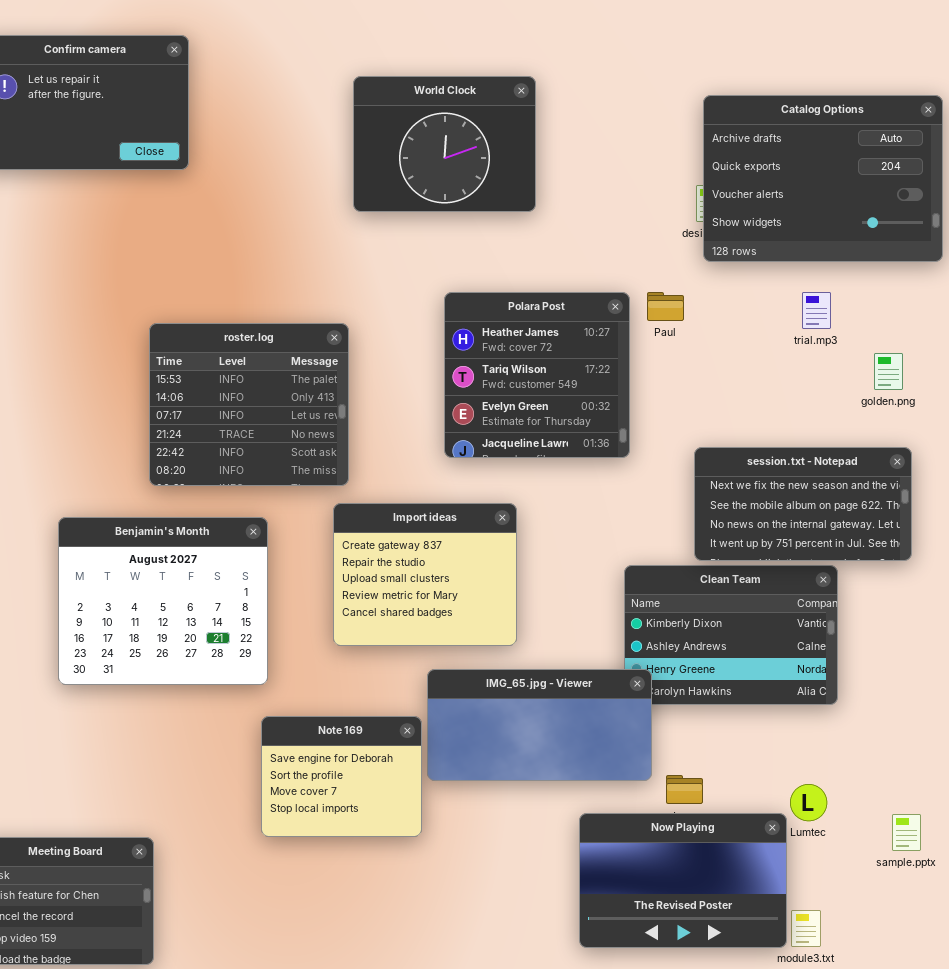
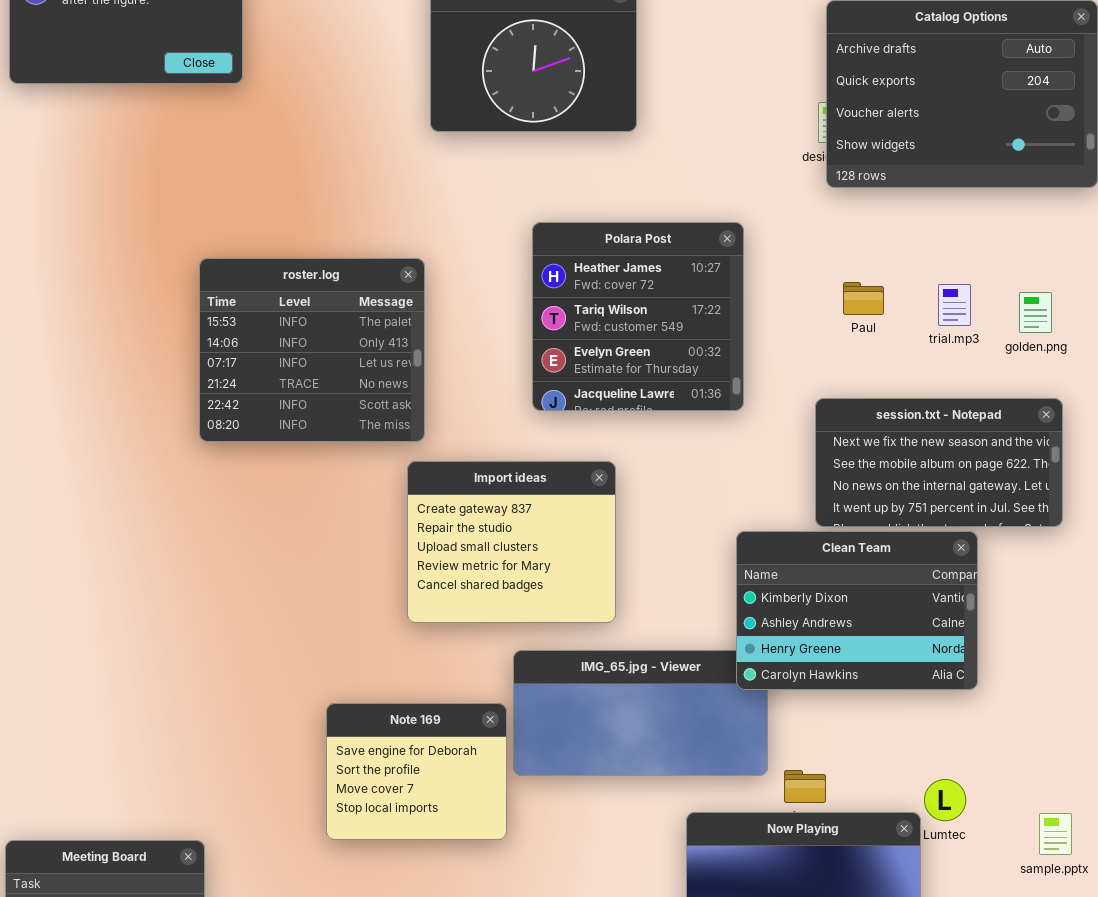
Paul: [647,292,684,321] -> [843,282,884,315], moved
trial.mp3: [802,292,831,329] -> [938,284,971,326], moved
Benjamin's Month: [58,517,268,685] -> none, closed
Clean Team: [624,565,838,705] -> [736,531,978,690], raised

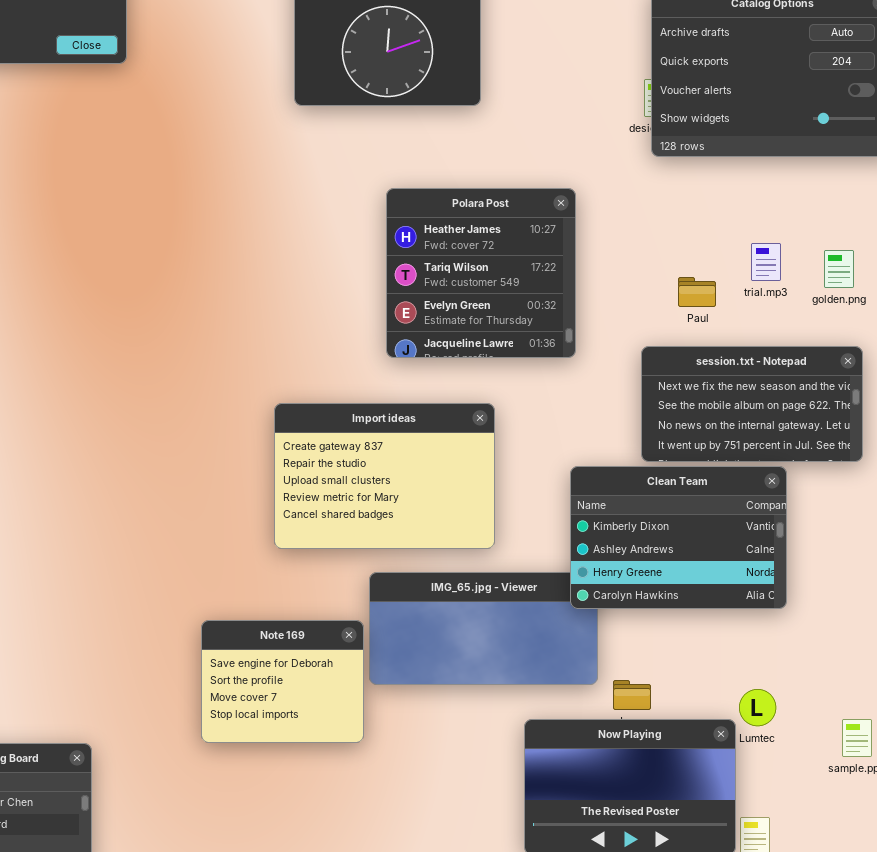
roster.log: [199,258,425,442] -> none, closed
Paul: [843,282,884,315] -> [678,277,716,307], moved
Import ideas: [407,461,616,623] -> [274,403,495,549], resized

